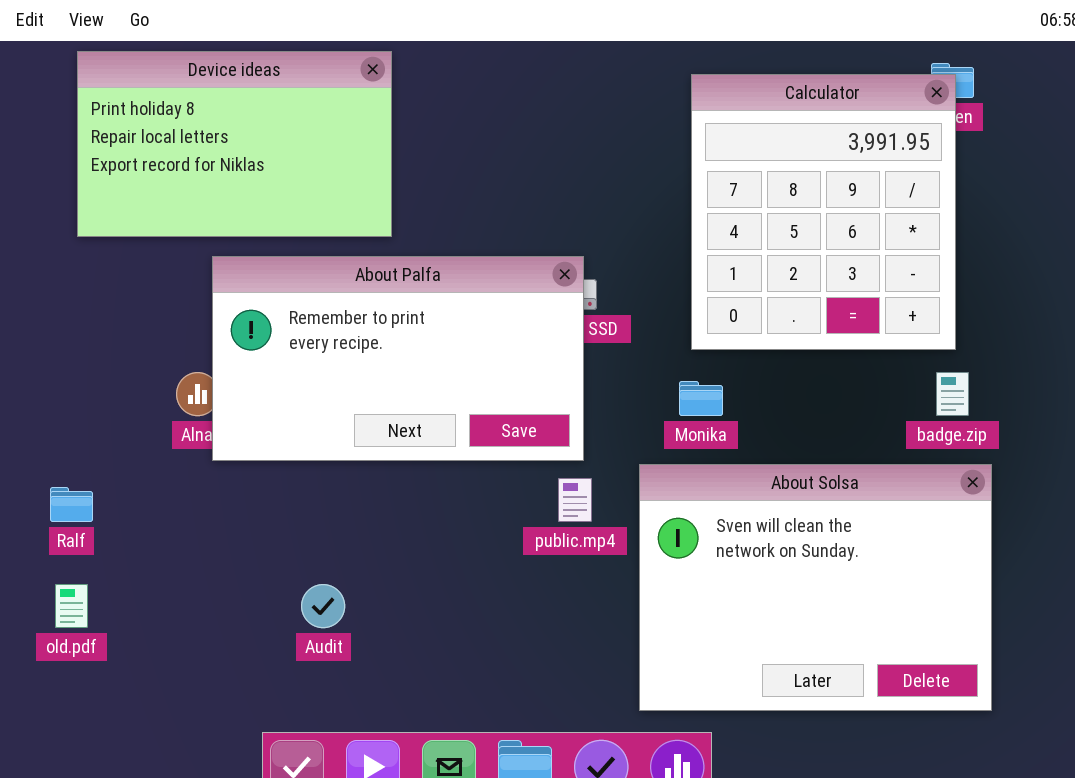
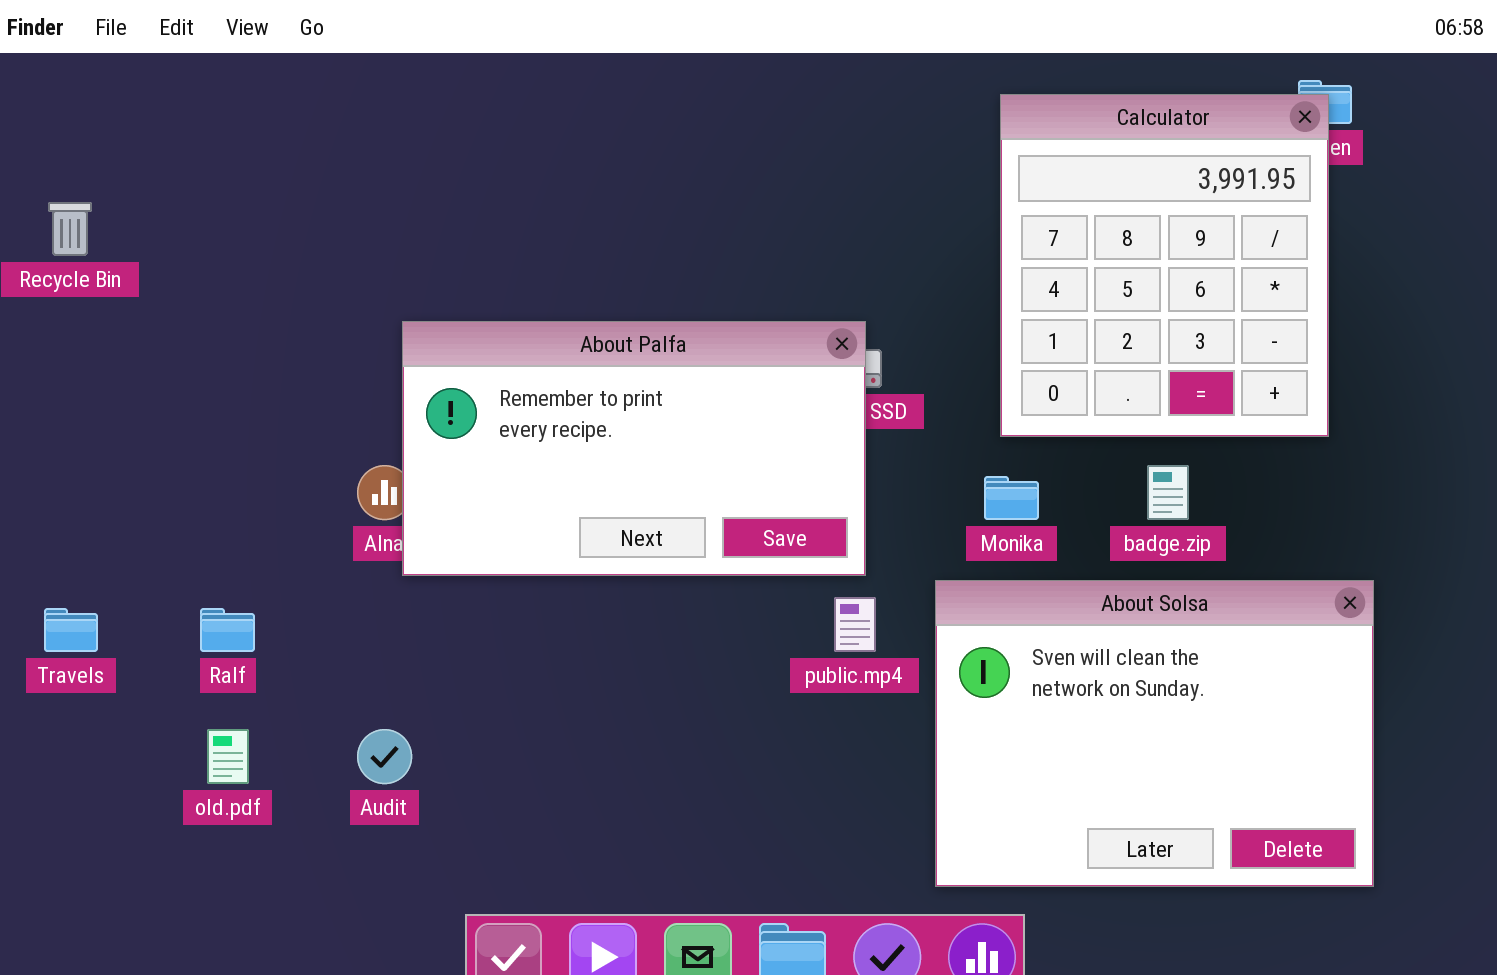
Device ideas: [77,51,392,237] -> none, closed
badge.zip: [936,372,969,416] -> [1147,465,1189,520], moved
Audit: [301,584,345,628] -> [357,729,412,784], moved

